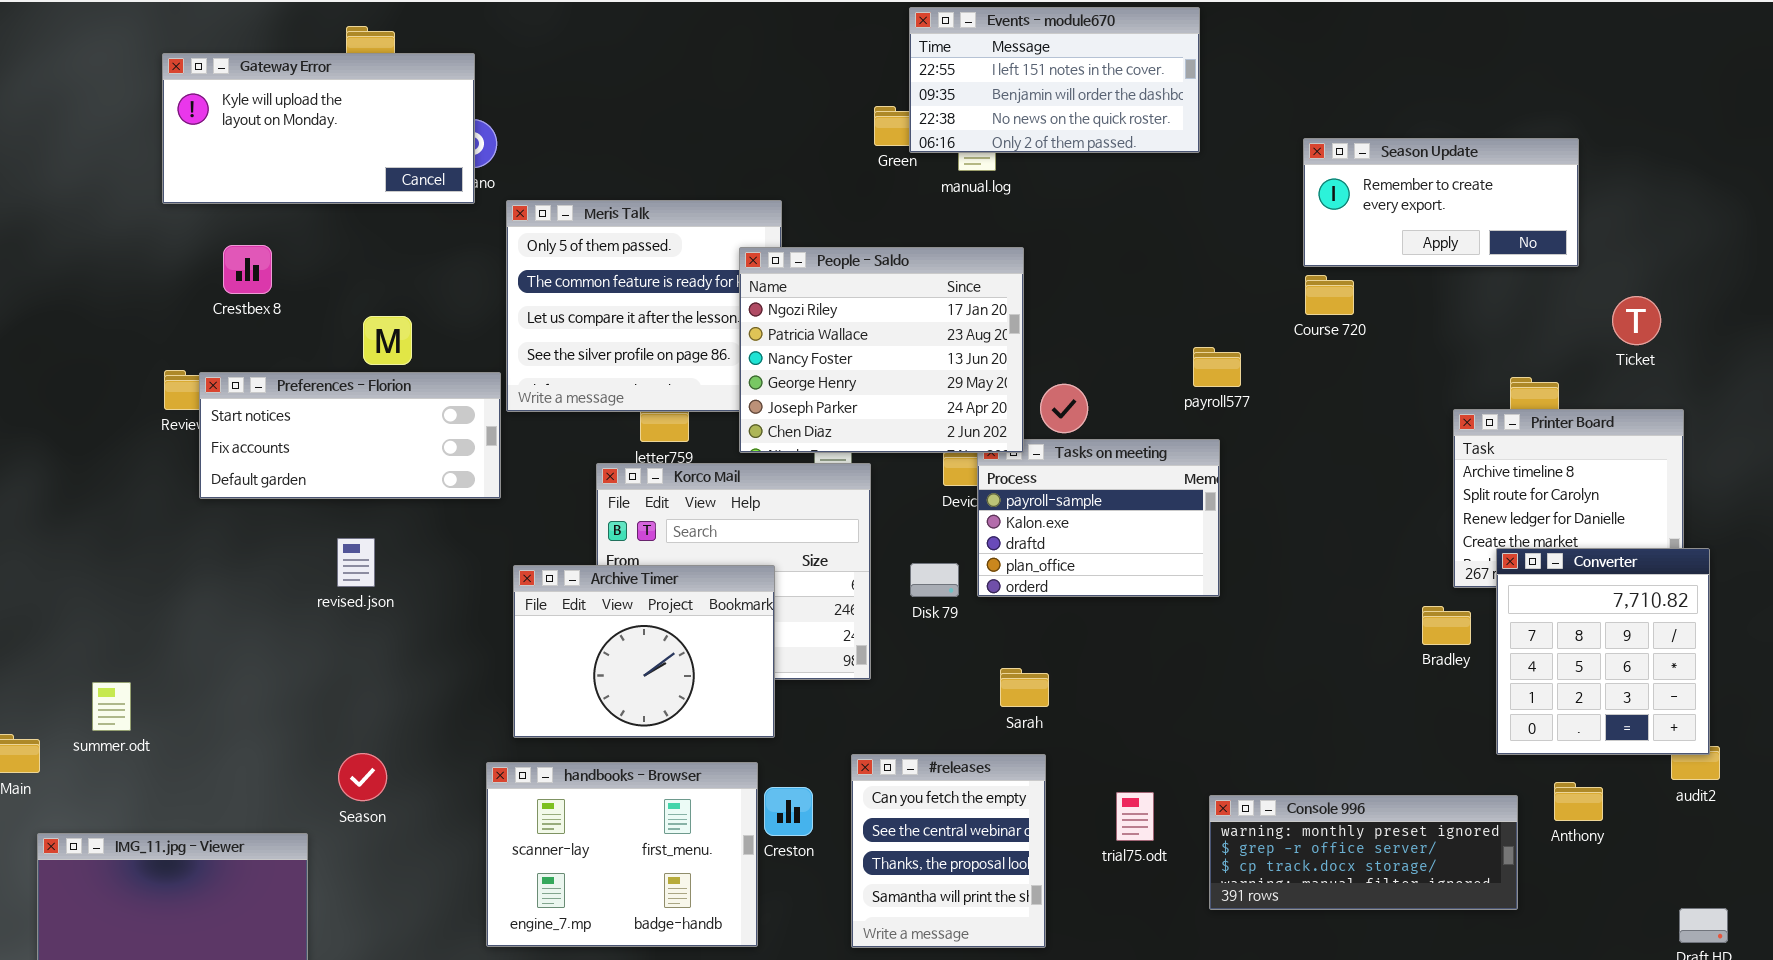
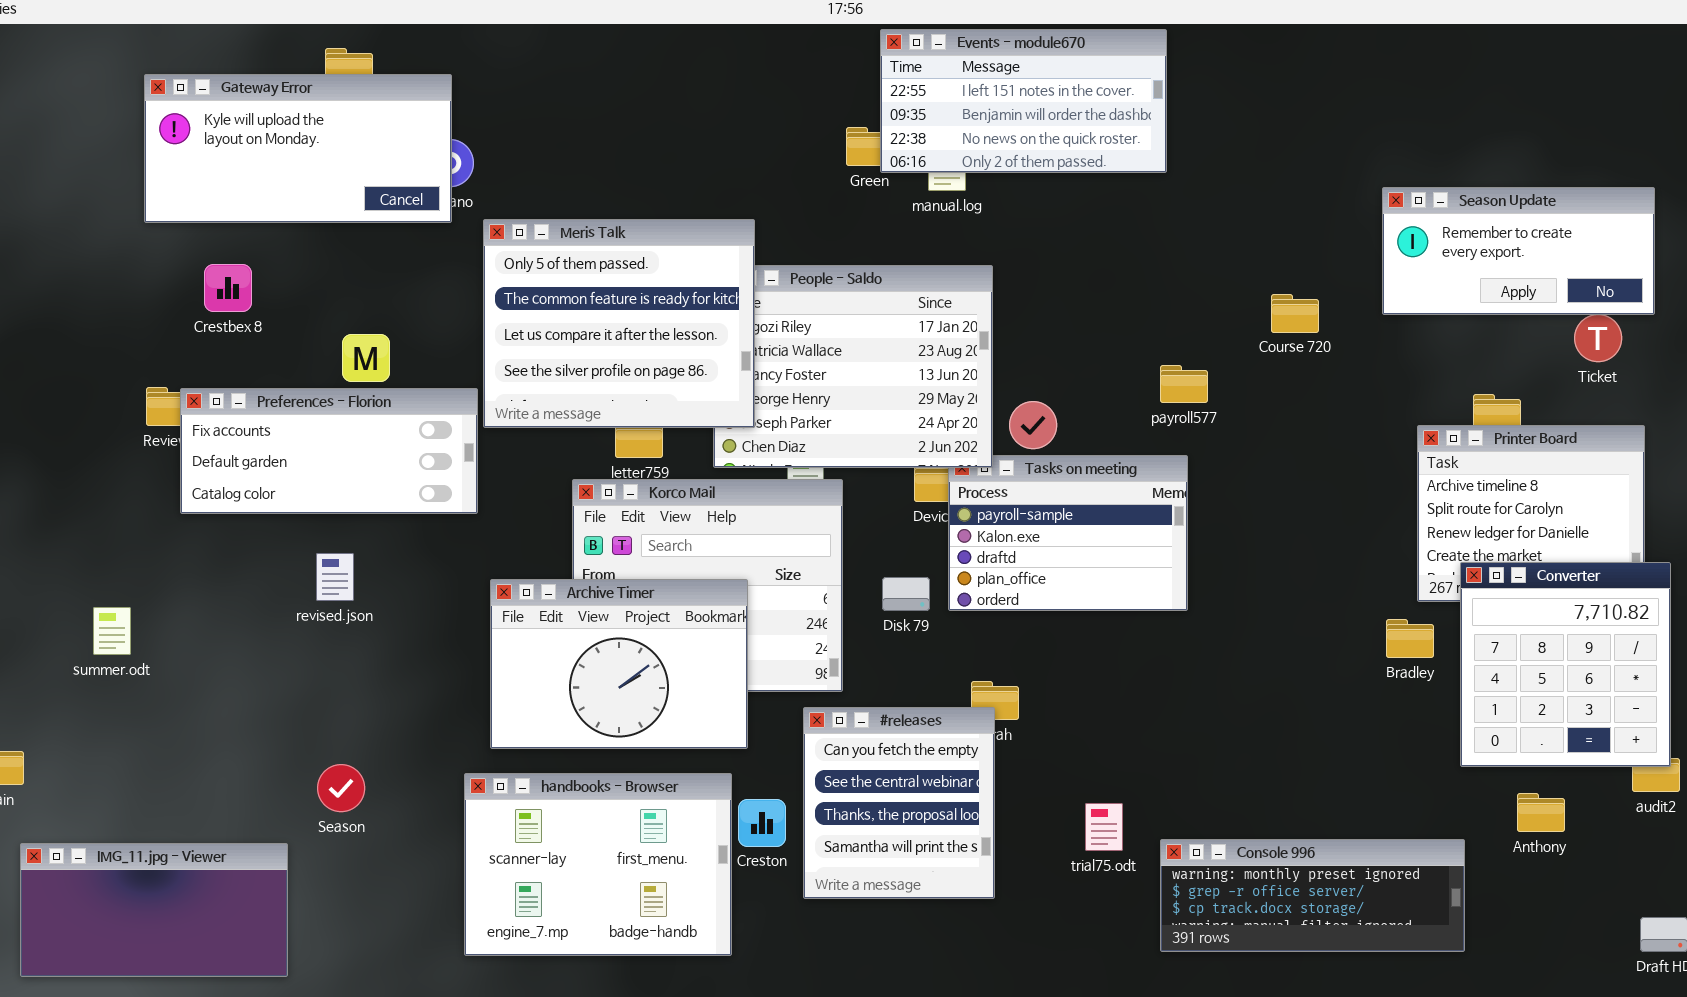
Season Update: [1303,138,1579,267] -> [1382,187,1655,315], moved
Meris Talk: [506,200,782,412] -> [483,219,755,428], raised
Preferences - Florion: [199,372,501,499] -> [180,388,478,514], scrolled down 1 row
summer.odt: [92,682,131,731] -> [93,607,131,655], moved
#releases: [851,754,1046,948] -> [803,707,995,899], moved
Console 996: [1209,795,1518,910] -> [1160,839,1465,952], moved

